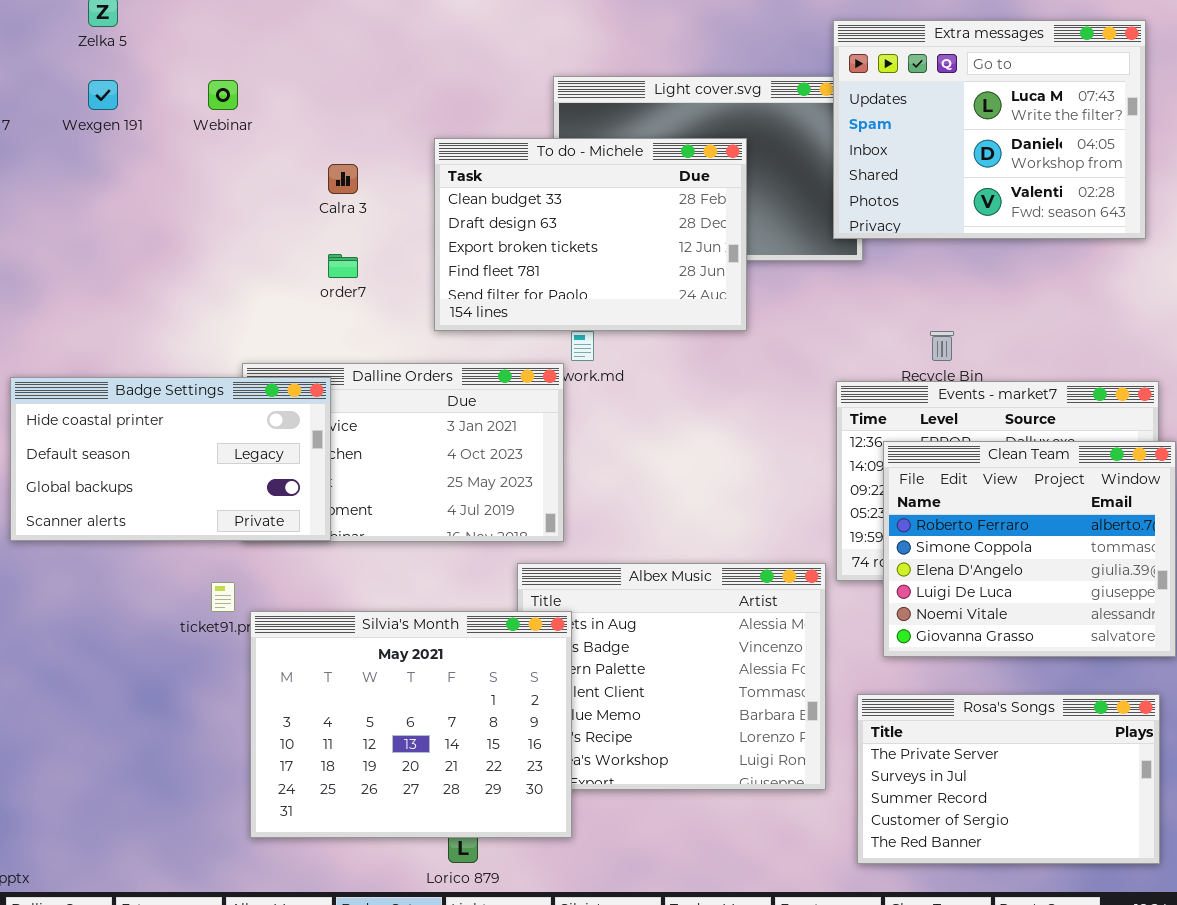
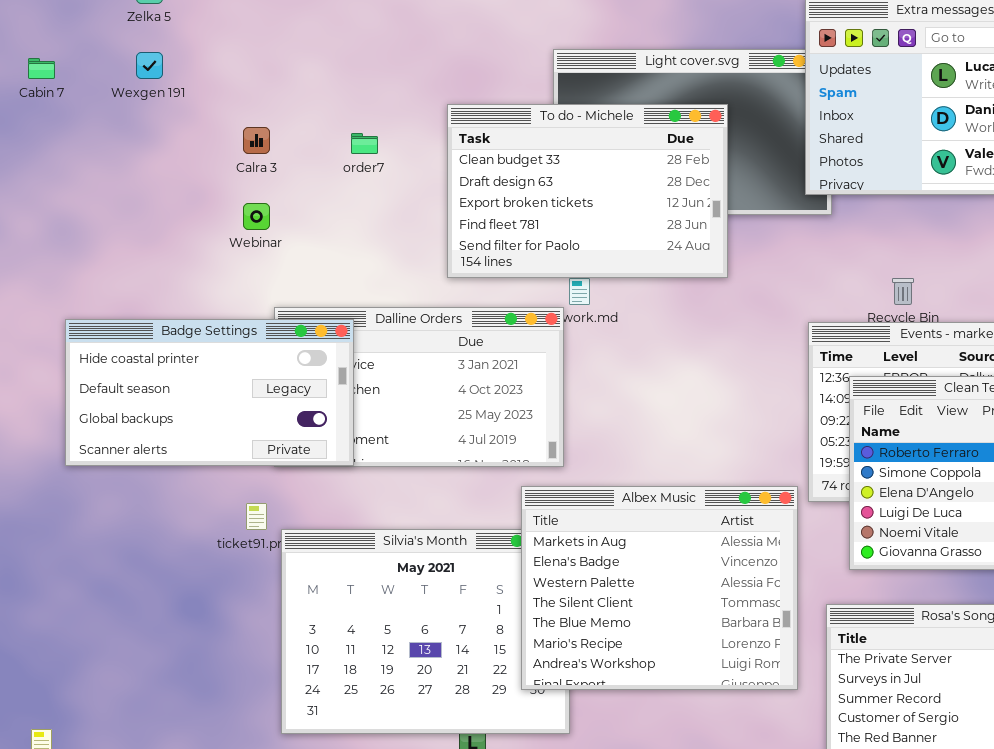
Webinar: [208,80,238,110] -> [243,203,270,230], moved
Calra 3: [328,164,358,194] -> [243,127,270,154], moved
order7: [328,254,358,278] -> [351,133,378,154], moved
Albex Music: [517,563,826,790] -> [521,486,798,690], raised

